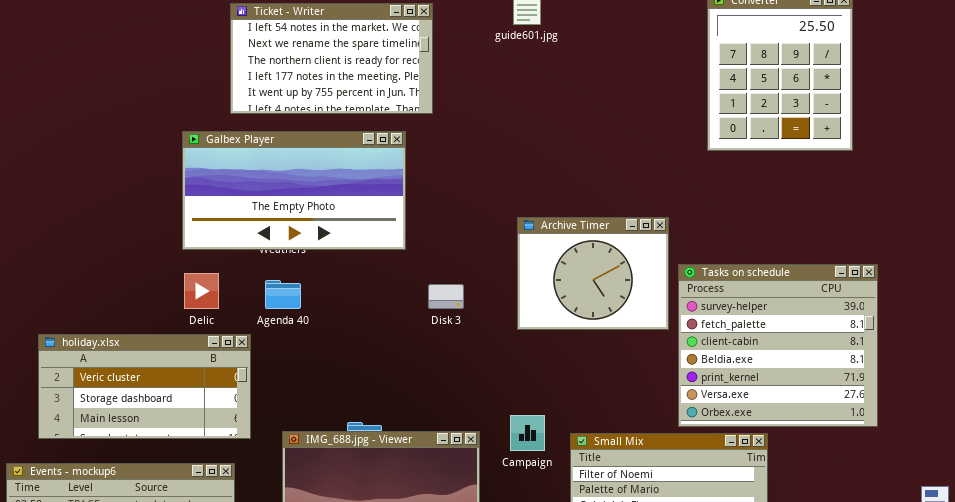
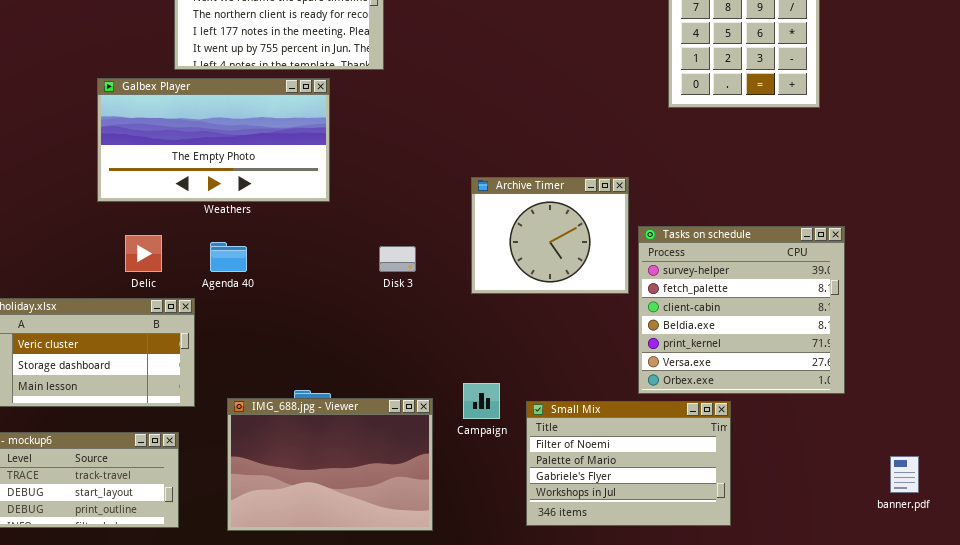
Galbex Player: [182,131,406,250] -> [97,78,330,202], moved

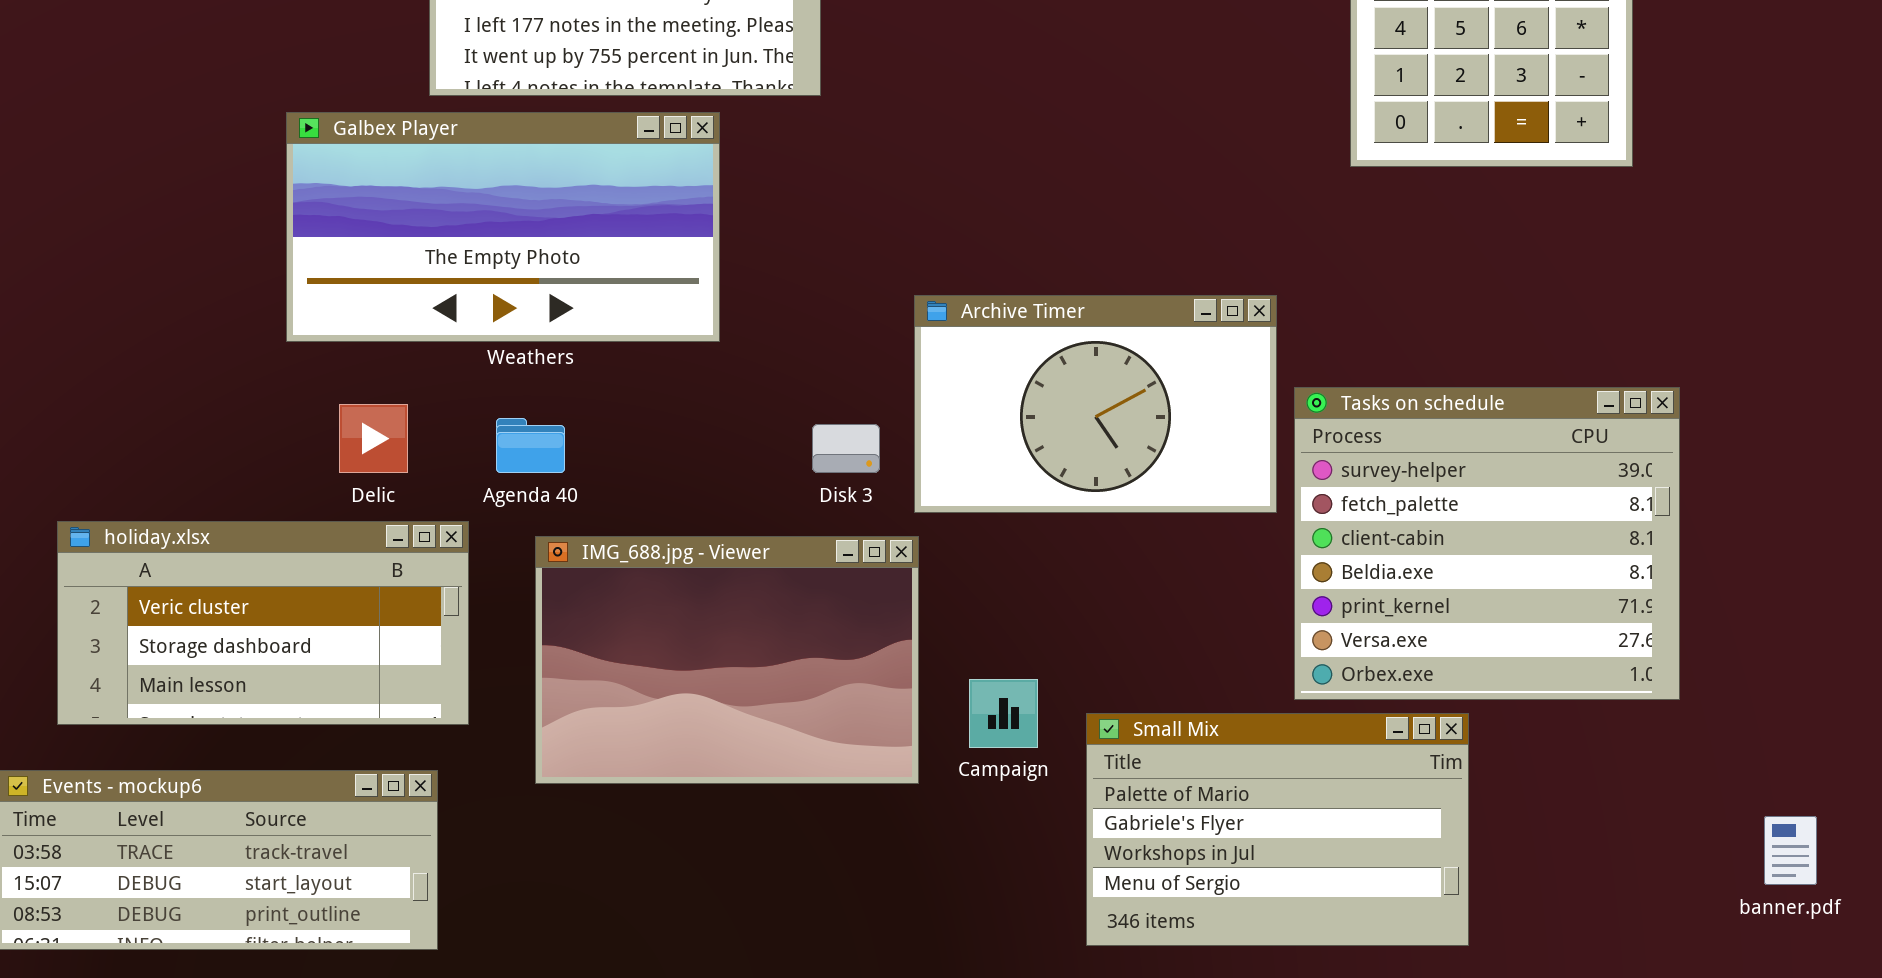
Archive Timer: [471,177,629,294] -> [914,295,1277,513], resized
IMG_688.jpg - Viewer: [227,398,433,531] -> [535,536,919,784], moved
Small Mix: [526,401,731,526] -> [1086,713,1469,946], scrolled down 1 row

